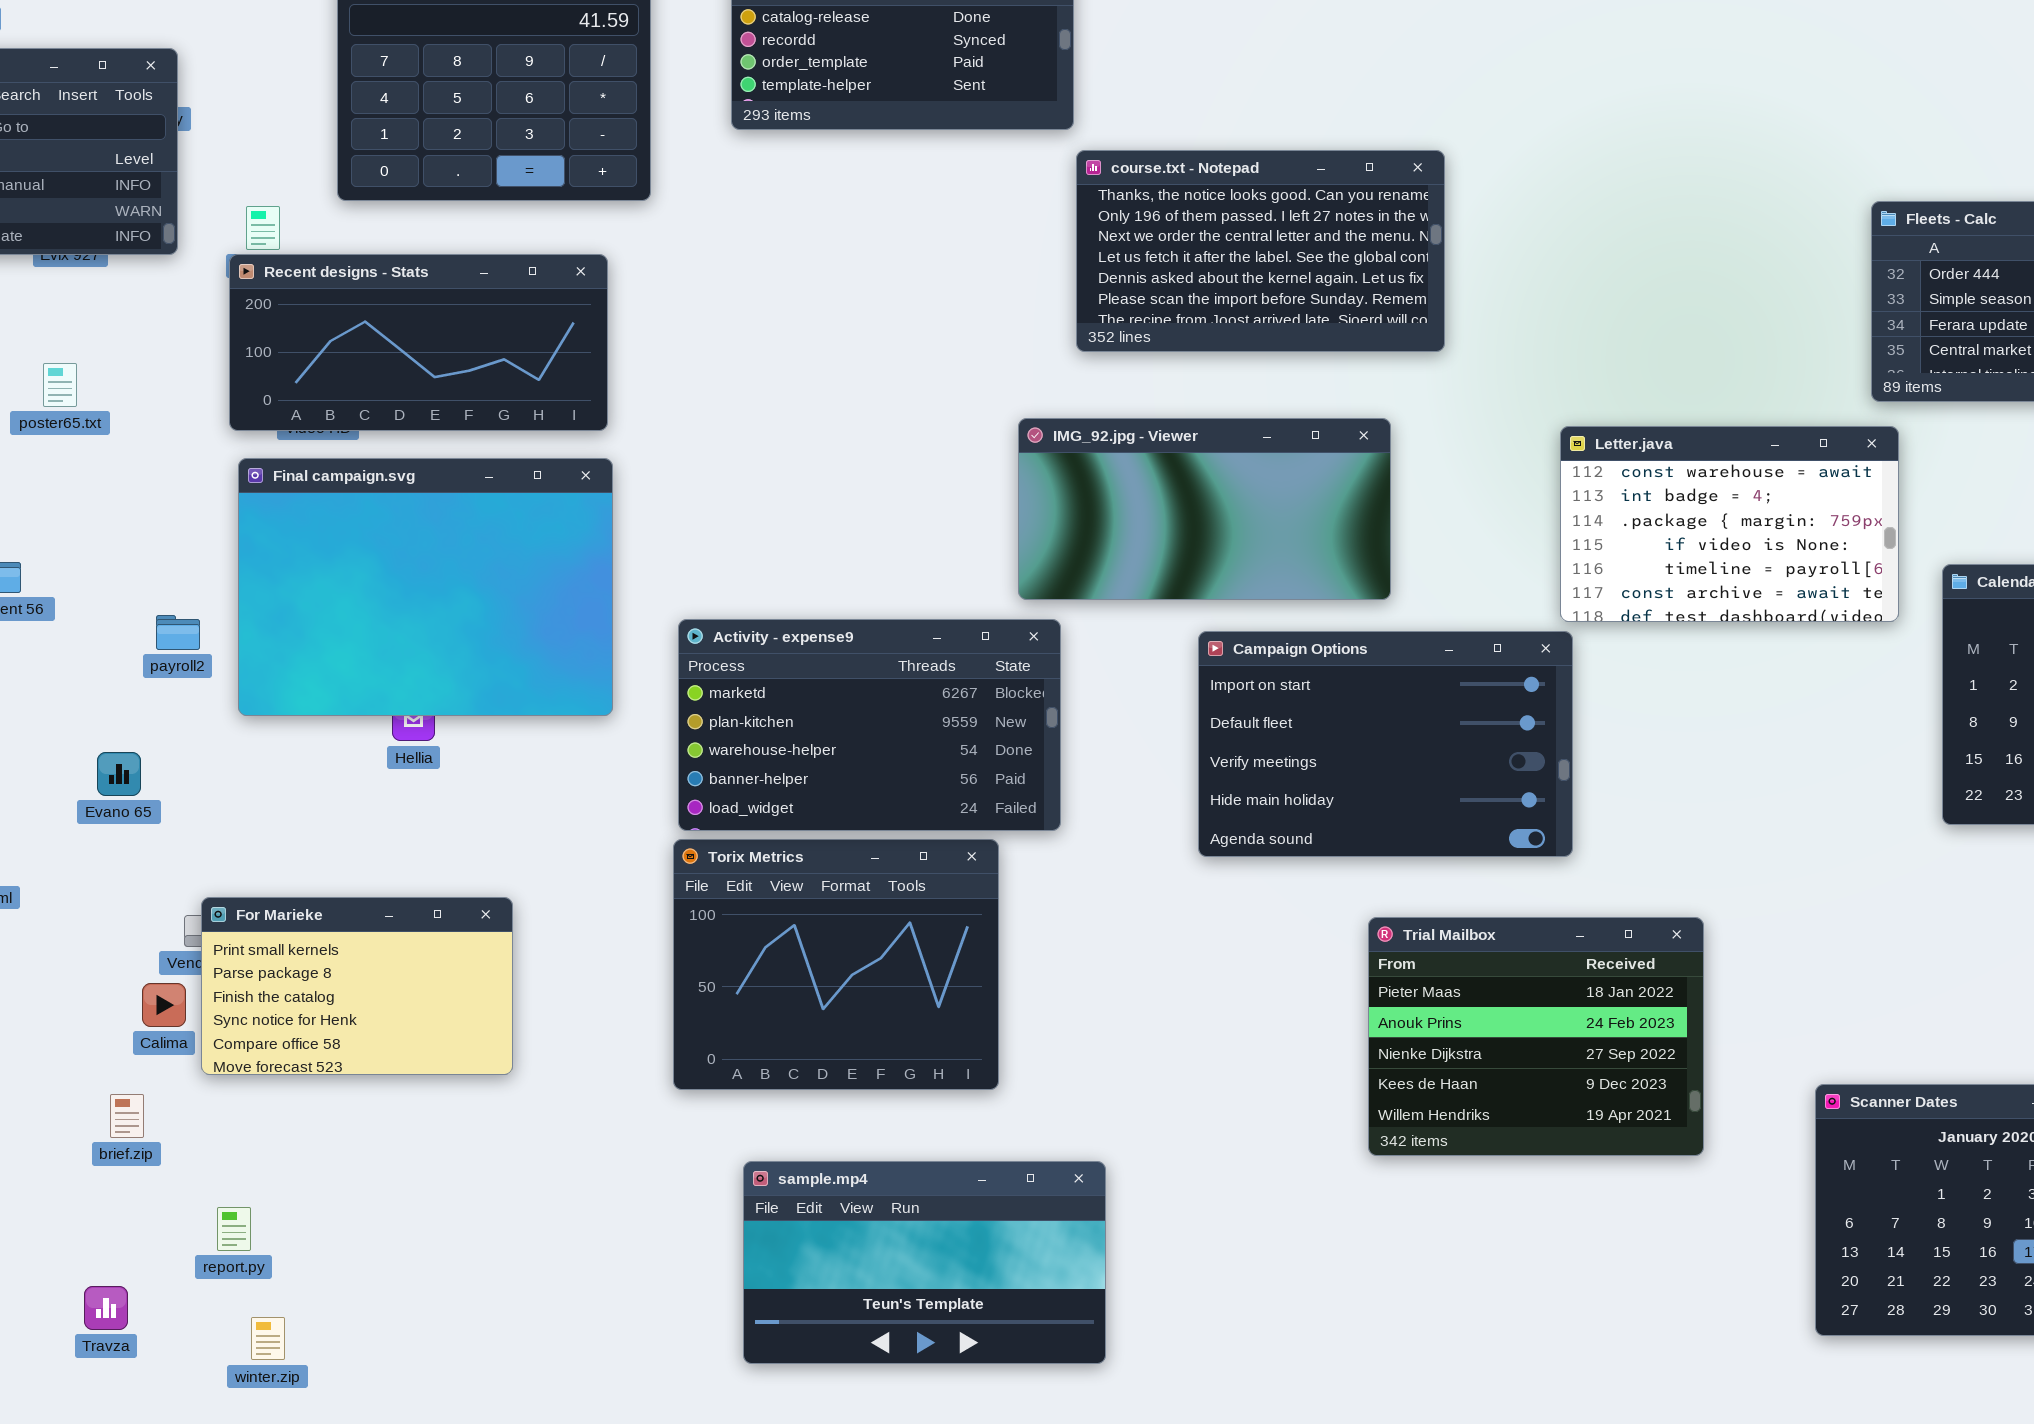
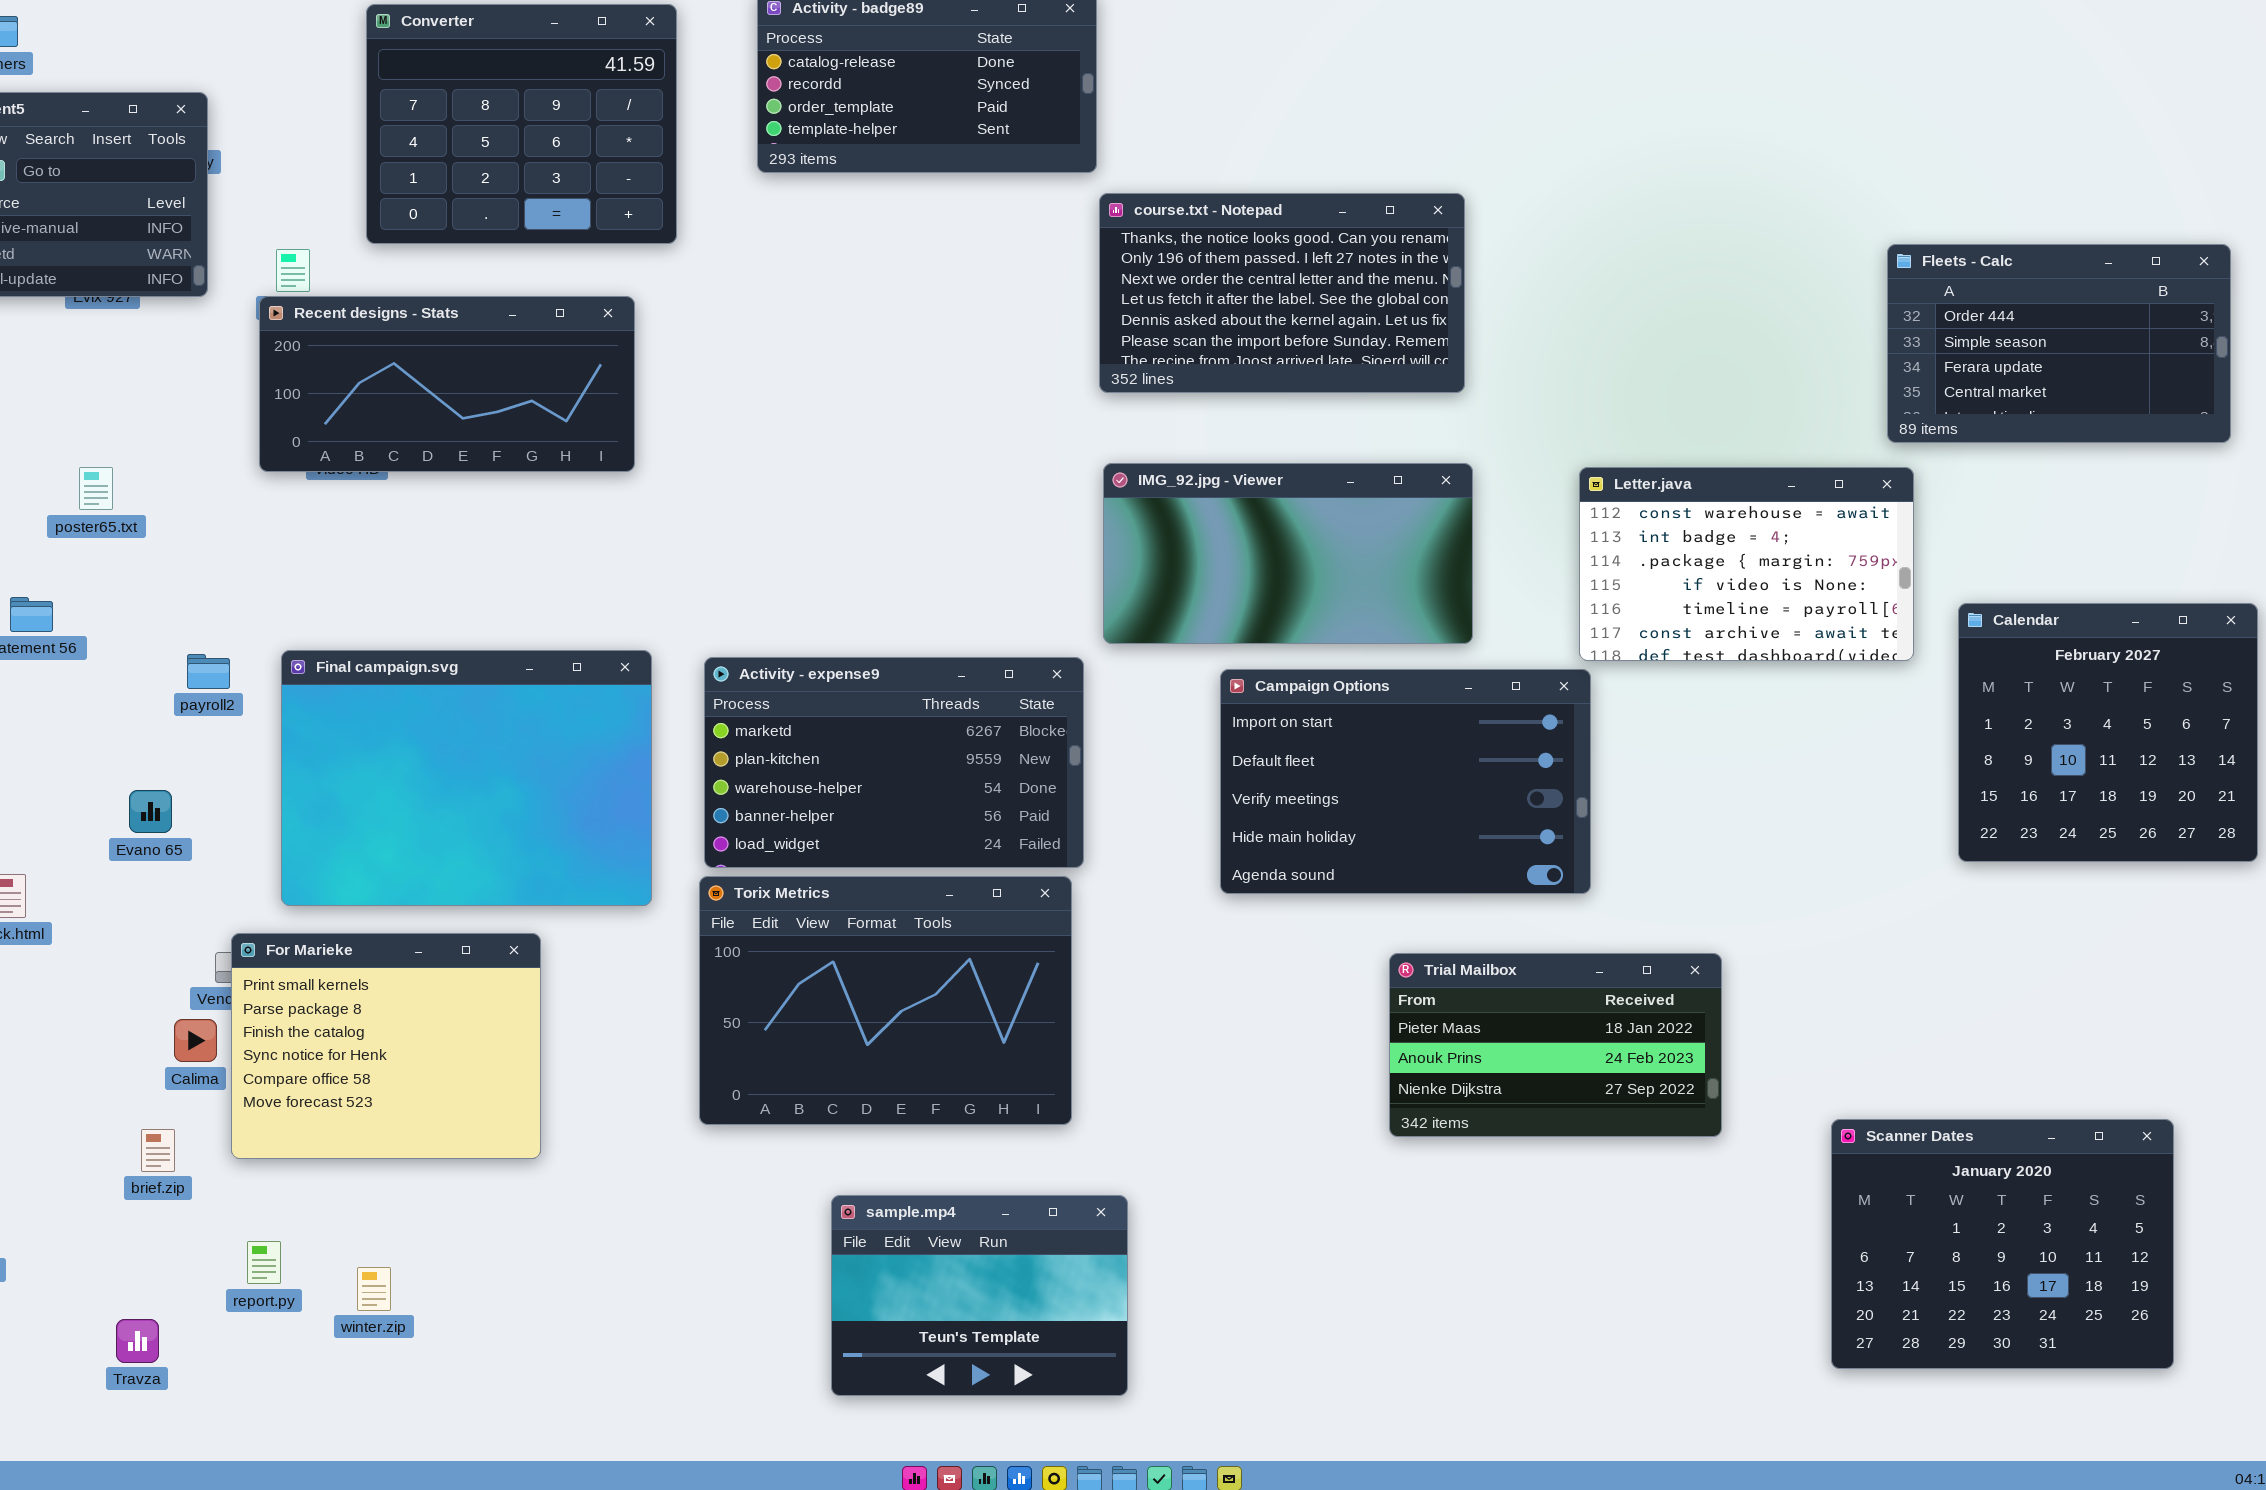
poster65.txt: [43,363,77,407] -> [79,467,113,510], moved
IMG_92.jpg - Viewer: [1018,418,1391,600] -> [1103,463,1473,644], moved
Final campaign.svg: [238,458,613,716] -> [281,650,652,906], moved
Torix Metrics: [673,839,999,1090] -> [699,876,1072,1125], resized
For Marieke: [201,897,513,1075] -> [231,933,541,1159], resized
Trial Mailbox: [1368,917,1704,1156] -> [1389,953,1722,1137], resized
sample.mp4: [743,1161,1106,1364] -> [831,1195,1128,1396], resized
winter.zip: [251,1317,285,1360] -> [357,1267,391,1311], moved

